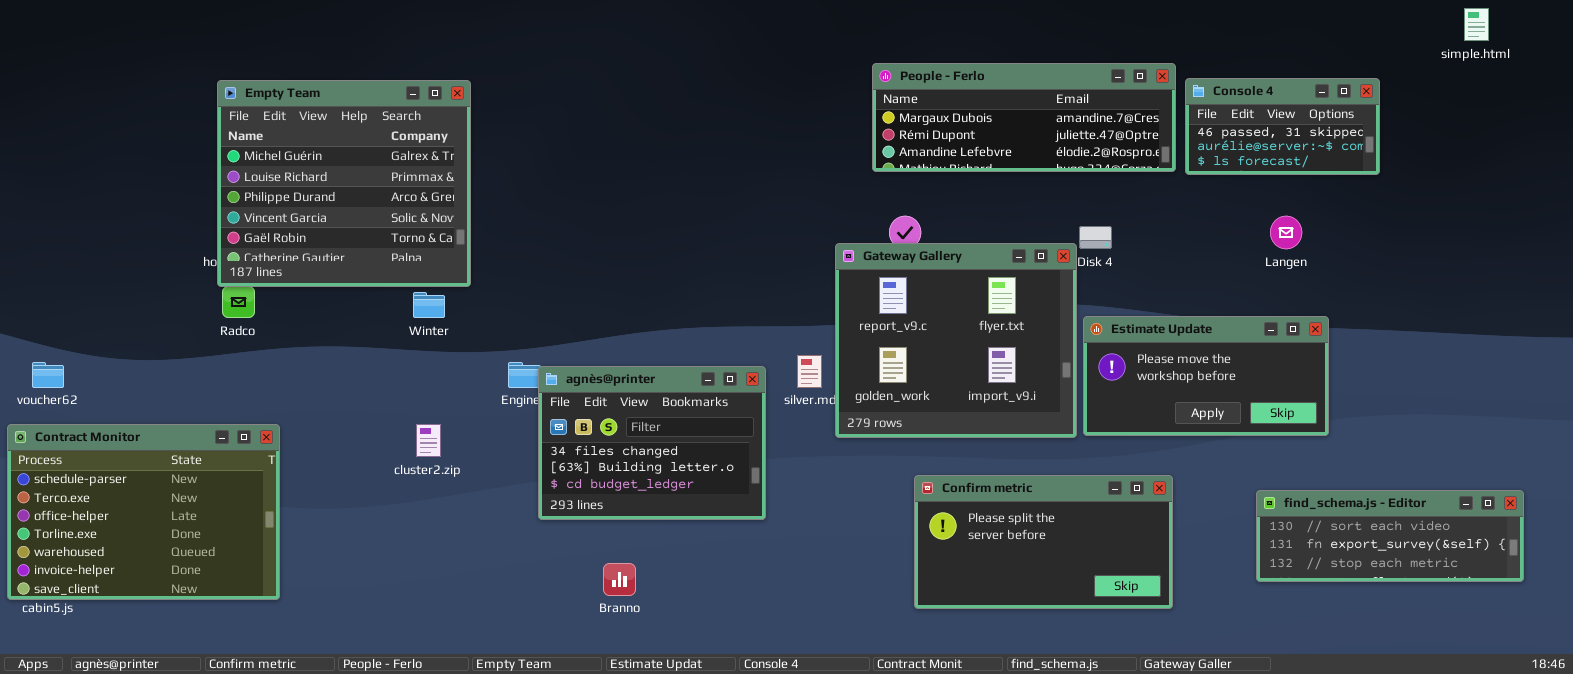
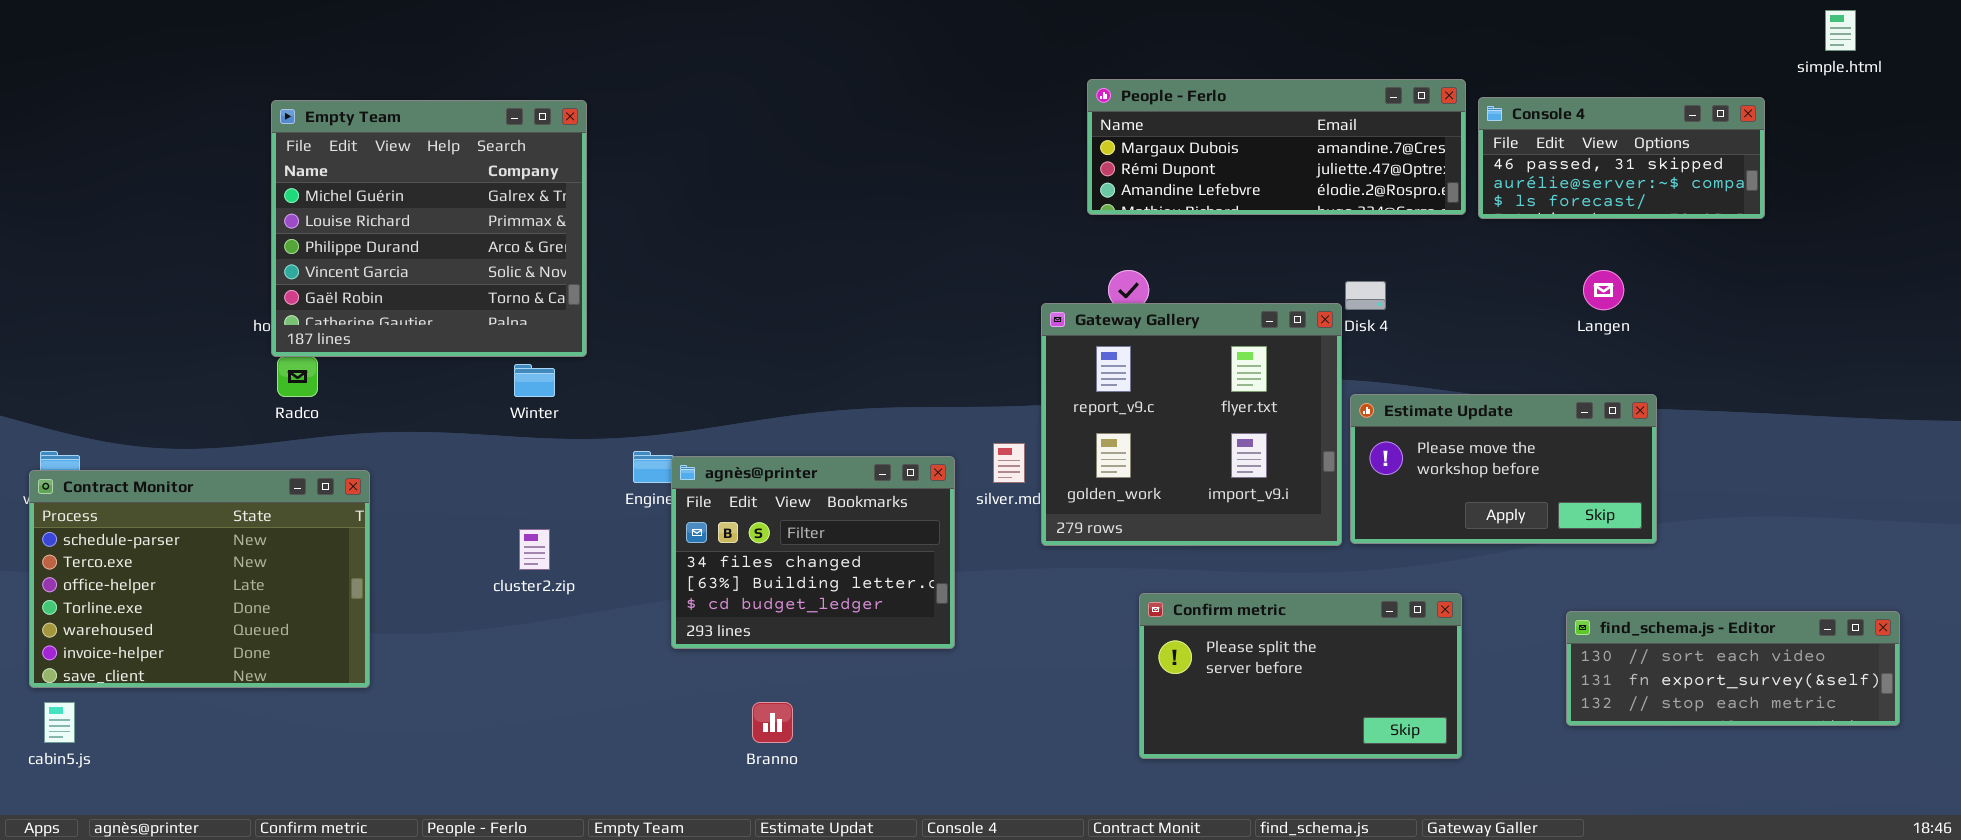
Console 4: [1185,78,1380,175] -> [1478,97,1765,219], resized
Contract Monitor: [7,424,280,600] -> [29,470,370,688], moved

